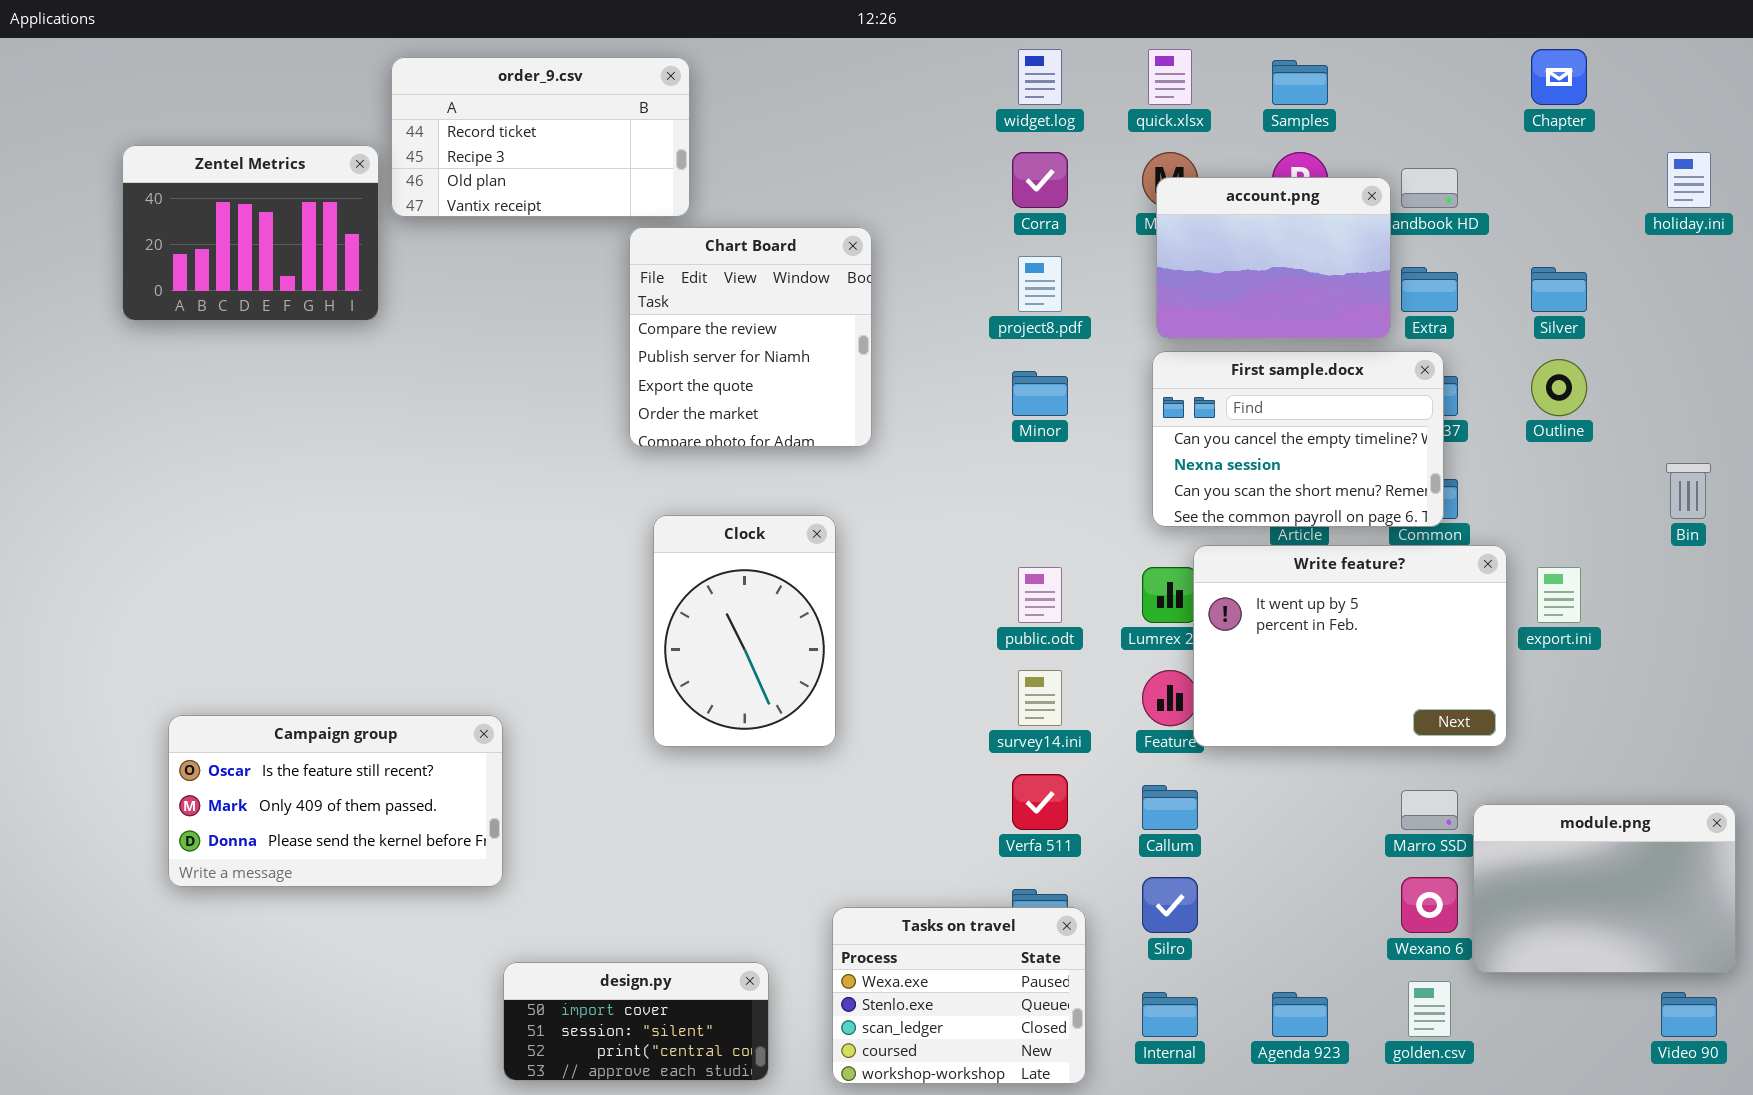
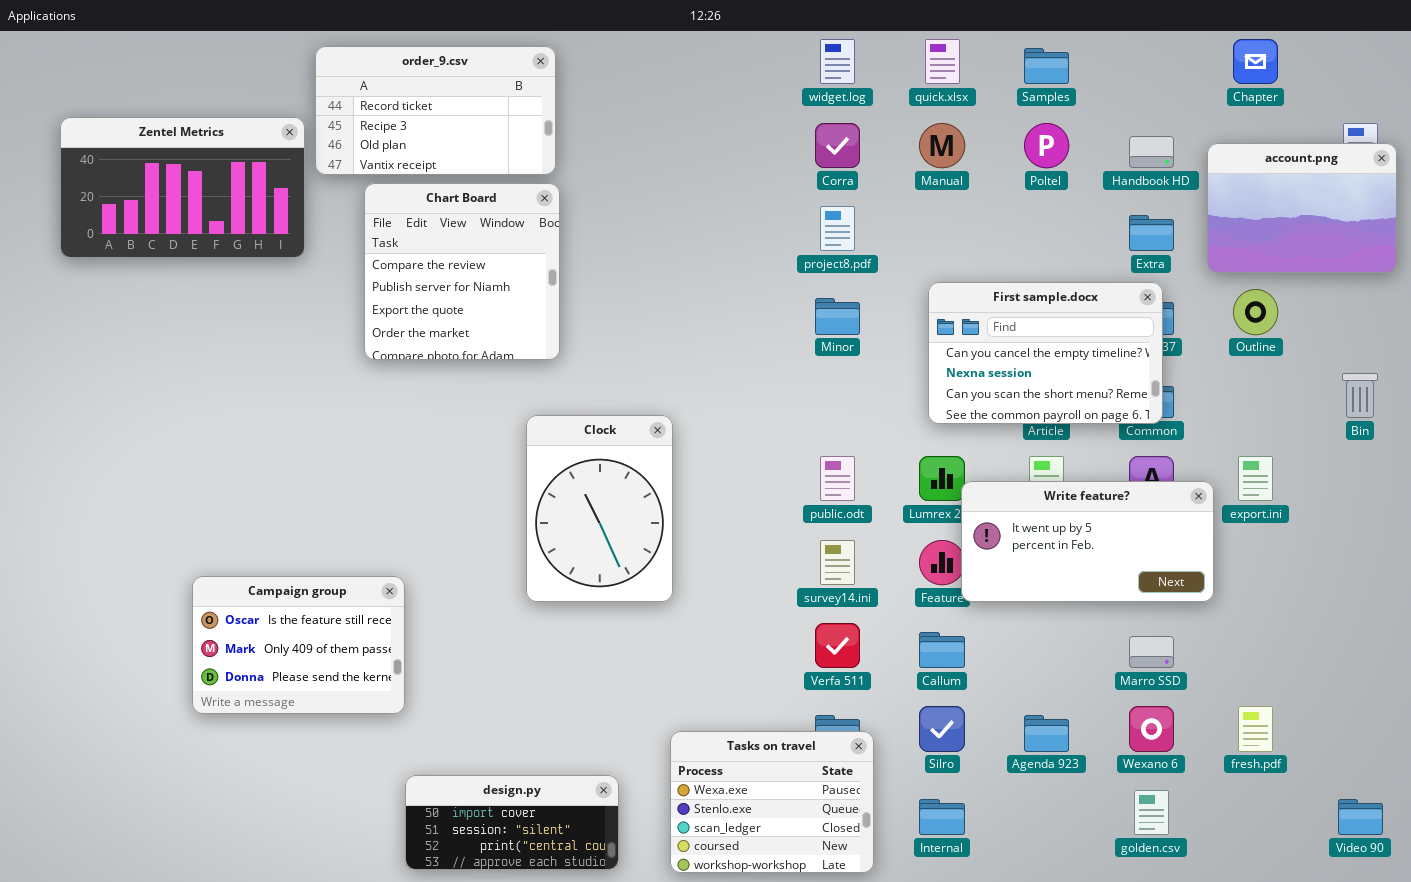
Zentel Metrics: [122,145,379,321] -> [60,117,305,258], resized
account.png: [1156,177,1391,339] -> [1207,143,1397,273], moved
Chart Board: [629,227,872,447] -> [364,183,560,360], moved
Write feature?: [1193,545,1507,747] -> [961,481,1214,602], resized
Campaign group: [168,715,503,887] -> [192,576,405,714], resized
module.png: [1473,804,1736,973] -> none, closed
Agenda 923: [1272,992,1328,1037] -> [1024,715,1069,752], moved

